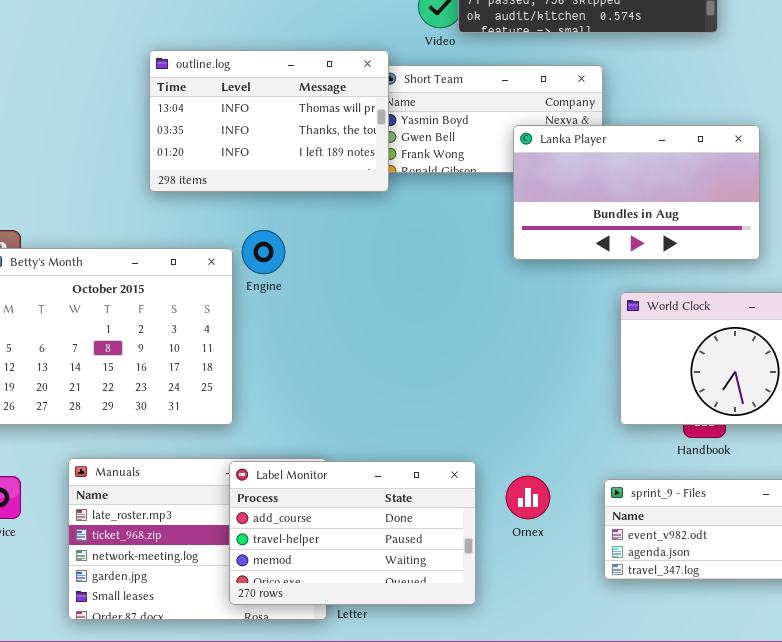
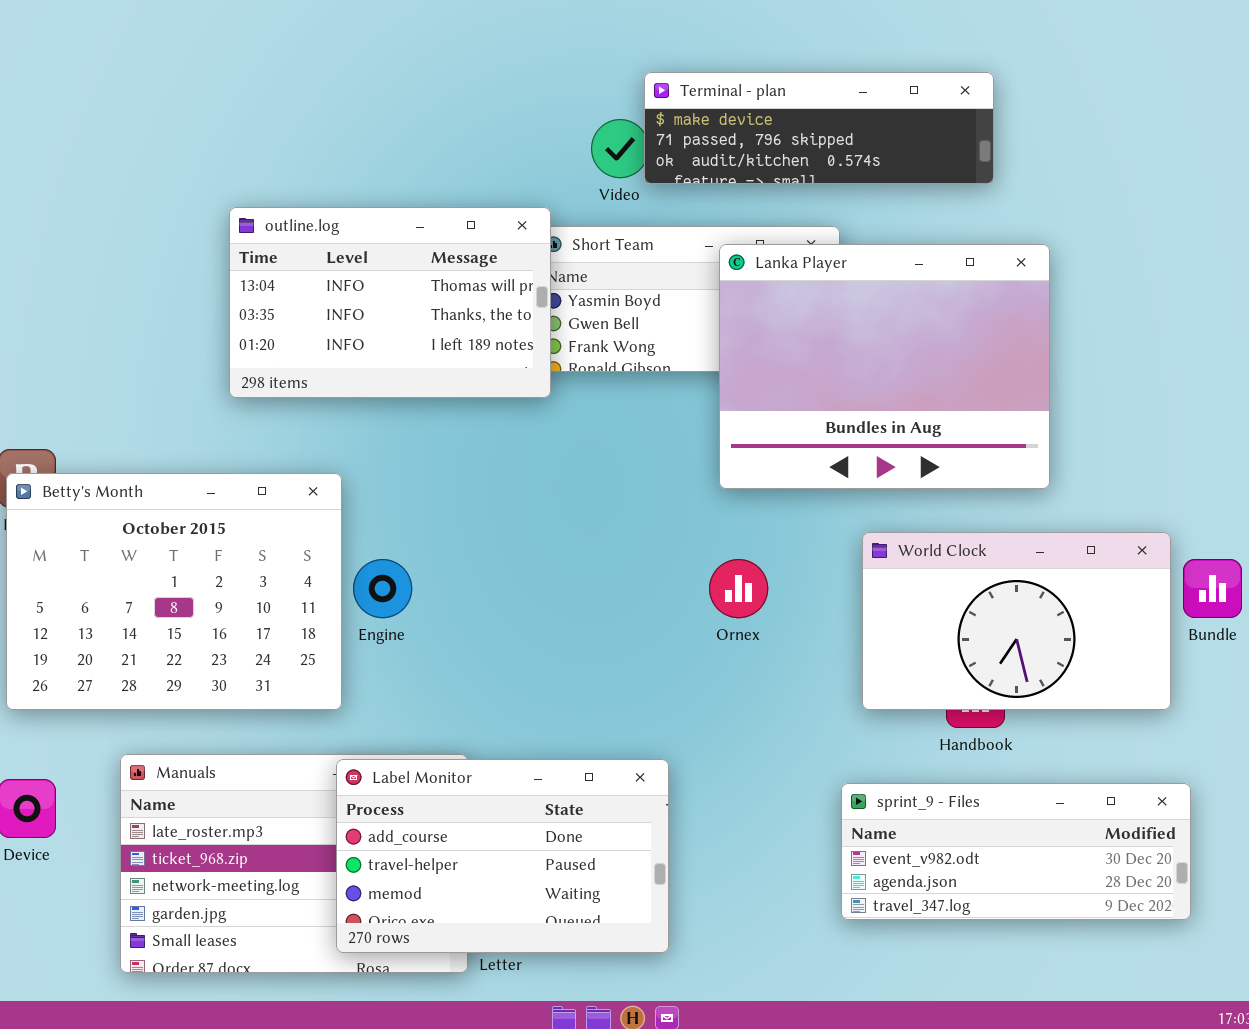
Lanka Player: [513,125,760,260] -> [719,244,1050,489], resized
Engine: [242,230,285,274] -> [353,559,412,618], moved
Ornex: [506,476,550,519] -> [709,559,768,618], moved

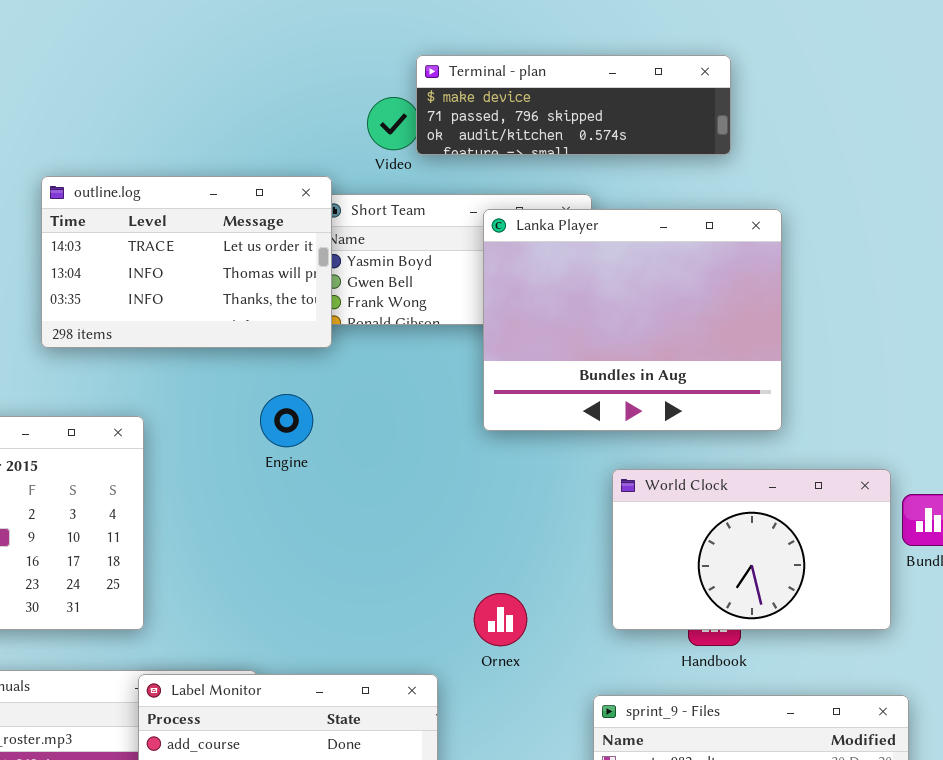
outline.log: [229,207,551,398] -> [41,176,332,348], scrolled up 1 row
Engine: [353,559,412,618] -> [260,394,313,447], moved
Ornex: [709,559,768,618] -> [474,593,527,646], moved

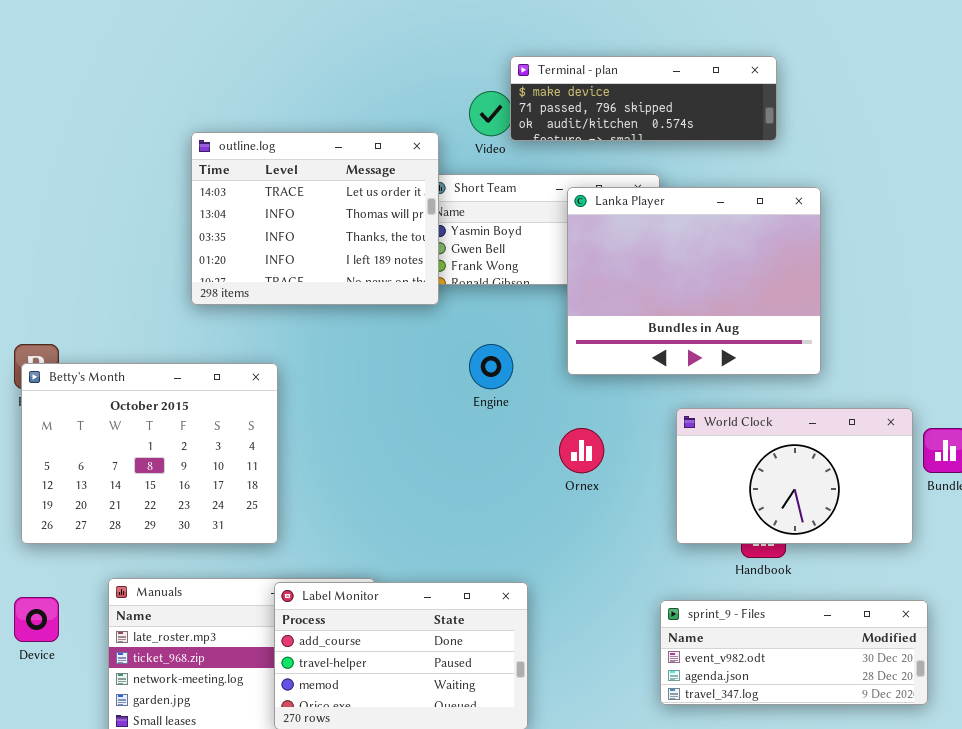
outline.log: [41,176,332,348] -> [191,132,439,305], resized
Engine: [260,394,313,447] -> [469,344,513,389], moved
Ornex: [474,593,527,646] -> [559,428,604,473], moved

